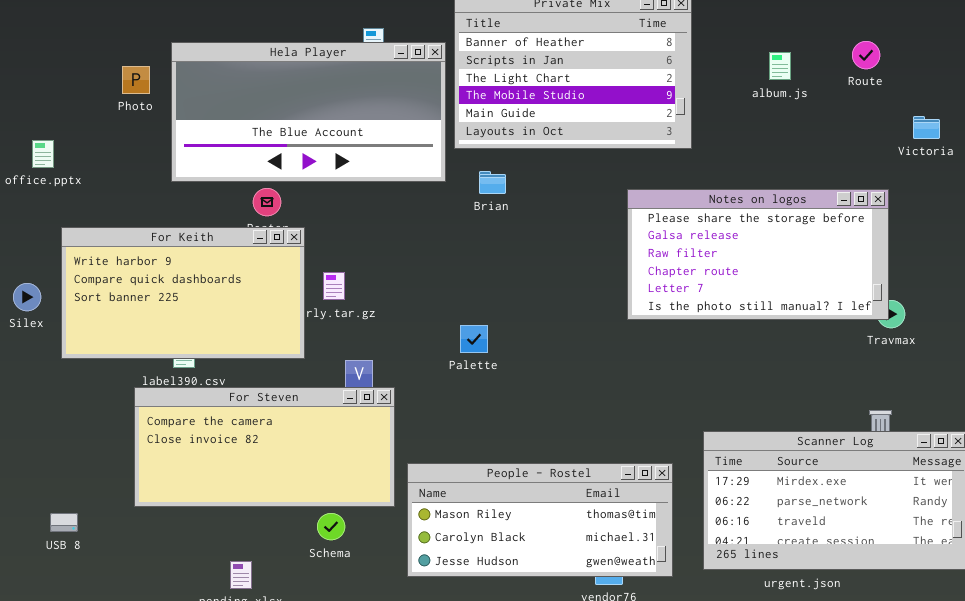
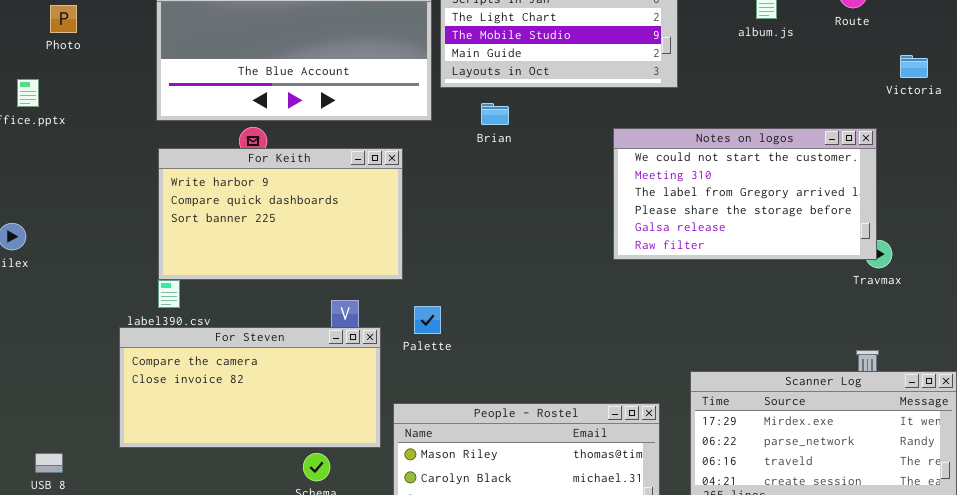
Photo: [122,66,150,94] -> [50,5,77,33], moved
Brian: [479,171,506,194] -> [481,103,509,125], moved
Notes on logos: [627,189,889,320] -> [613,128,877,260], scrolled up 3 rows
For Keith: [61,227,305,359] -> [158,148,403,280], moved
Palette: [460,325,488,353] -> [414,306,441,334], moved

